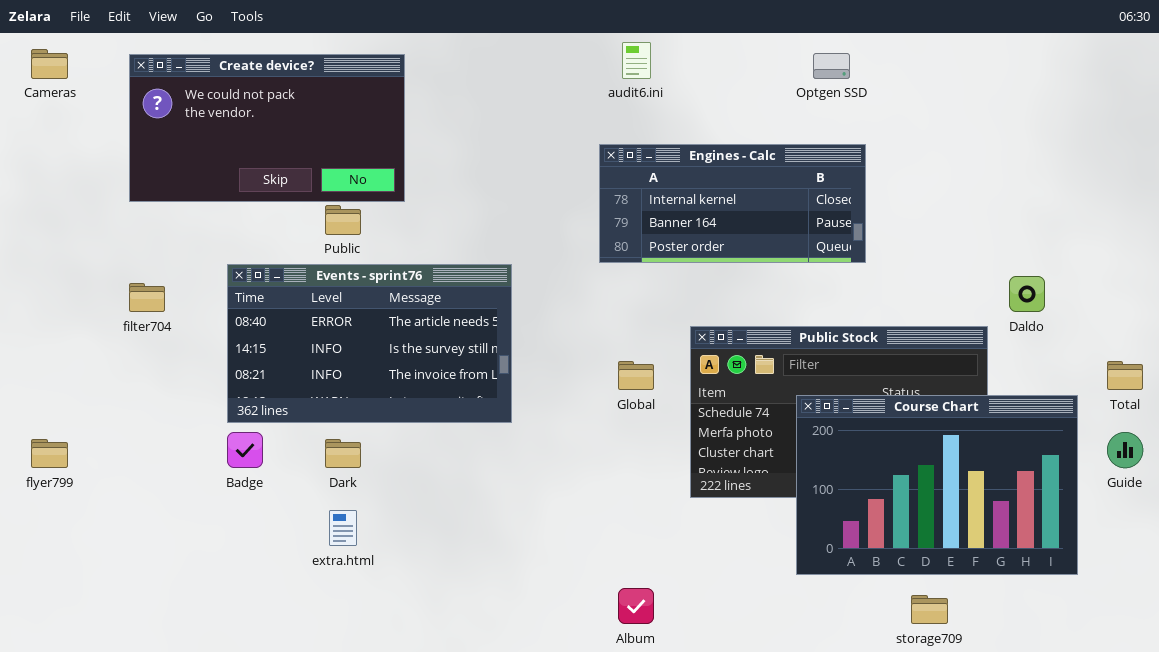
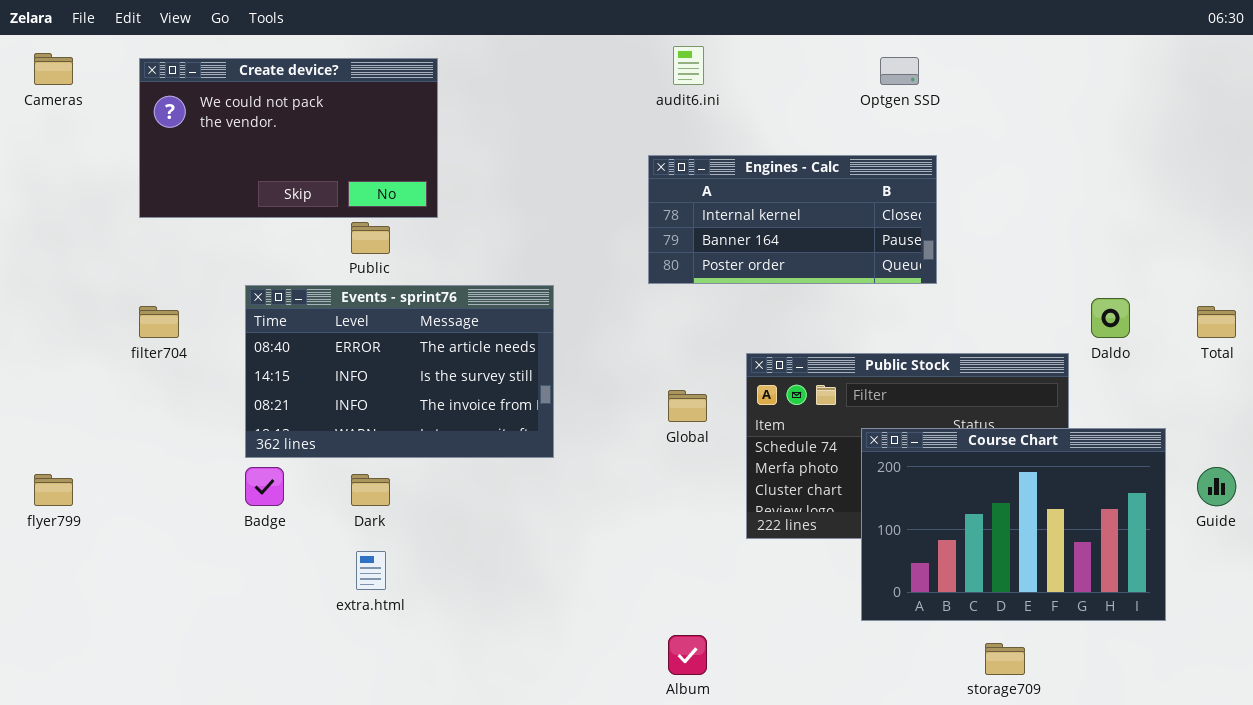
Total: [1107,361,1143,390] -> [1197,306,1236,338], moved

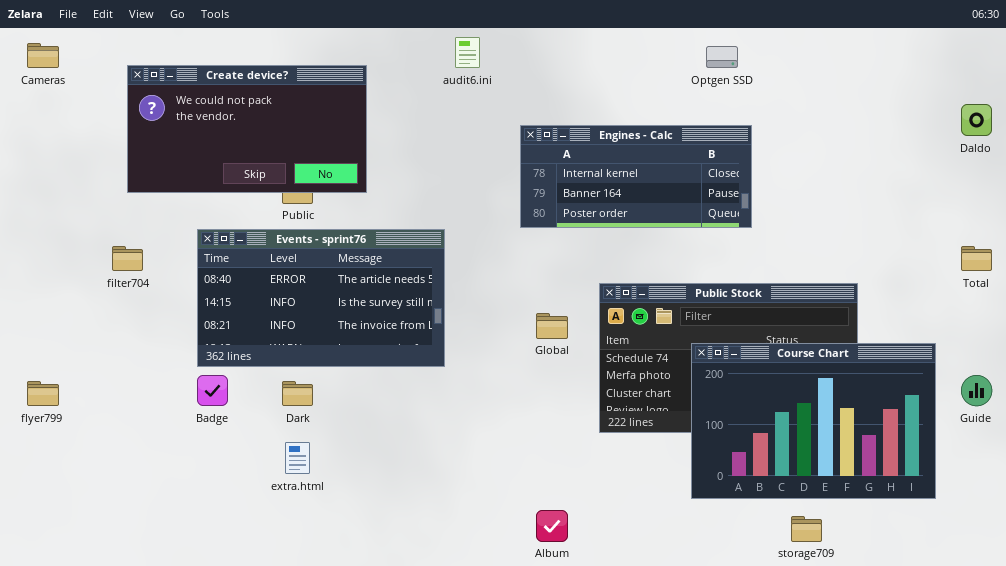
audit6.ini: [673,46,704,85] -> [455,37,480,68], moved
Create device?: [139,58,438,218] -> [127,65,367,193], moved
Daldo: [1091,298,1130,338] -> [961,104,992,136], moved

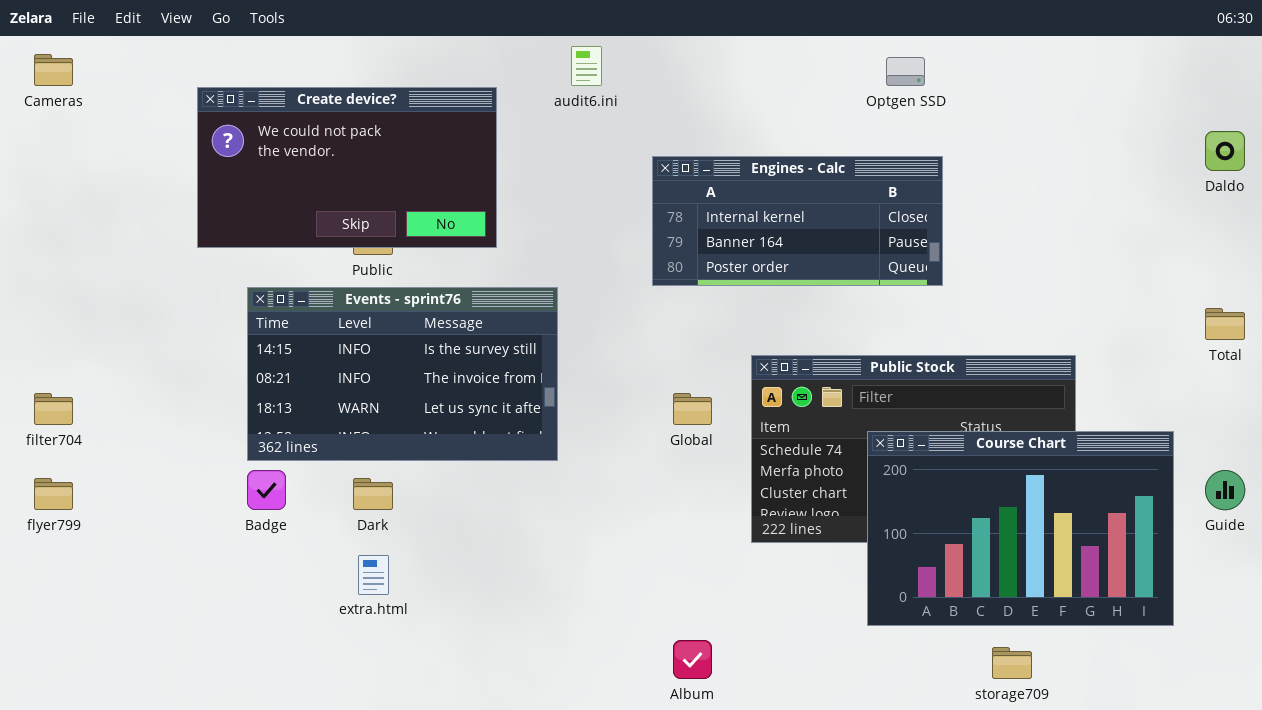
Create device?: [127,65,367,193] -> [197,87,497,248], moved
Events - sprint76: [197,229,445,367] -> [247,287,558,461], scrolled down 1 row
filter704: [112,246,143,271] -> [34,393,73,425], moved

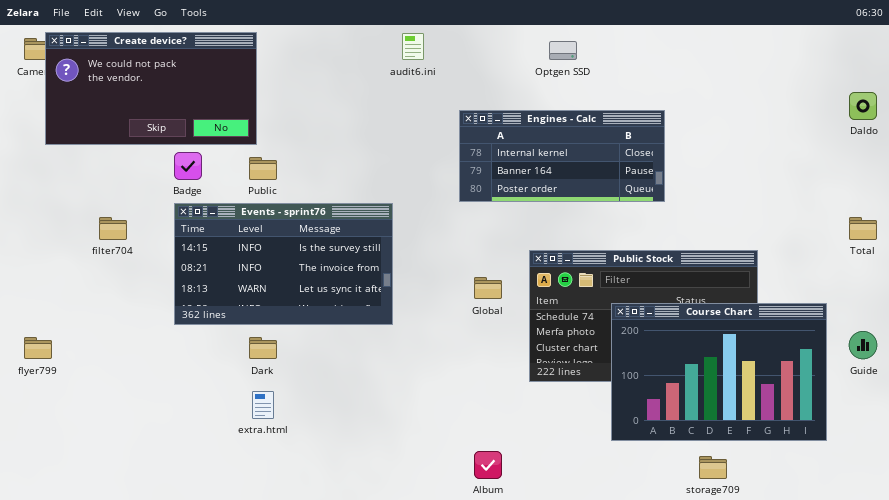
Optgen SSD: [886,57,925,86] -> [549,41,577,60], moved
Create device?: [197,87,497,248] -> [45,32,257,145], moved
filter704: [34,393,73,425] -> [99,217,127,240], moved
Badge: [247,470,286,510] -> [174,152,202,180], moved

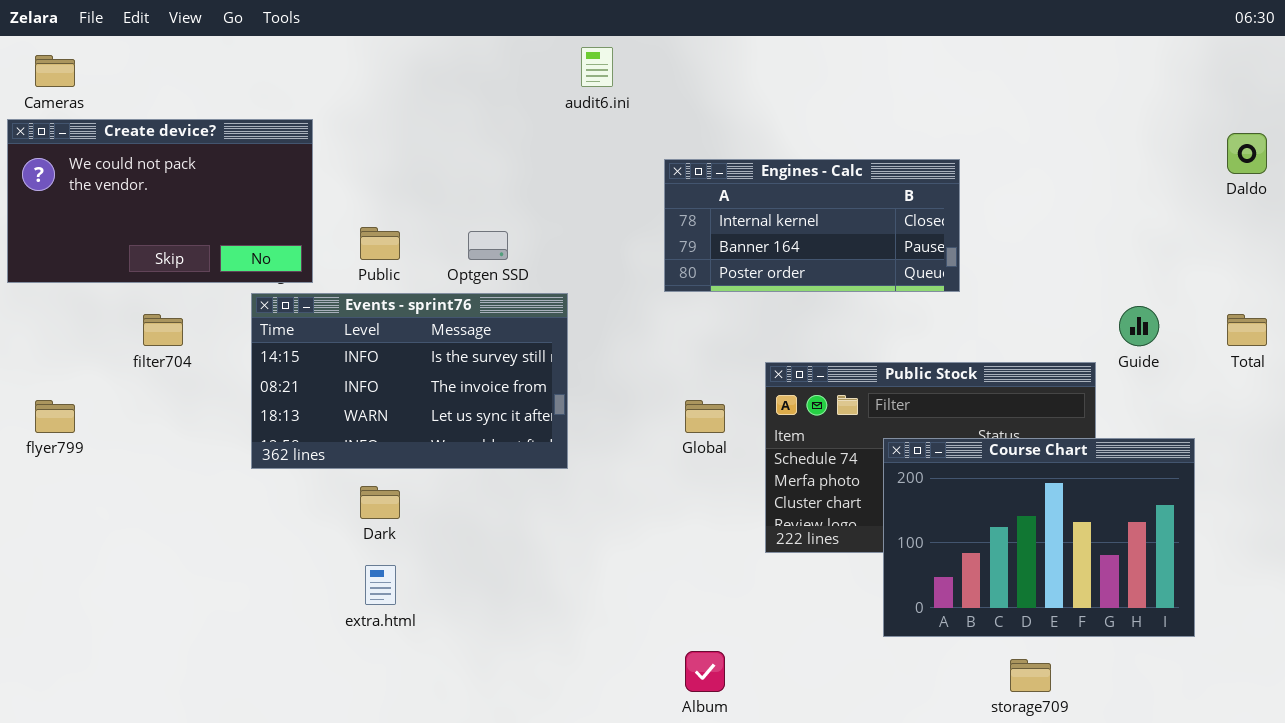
Create device?: [45,32,257,145] -> [7,119,313,283], moved
Optgen SSD: [549,41,577,60] -> [468,231,508,260], moved
Guide: [849,331,877,359] -> [1119,306,1159,346], moved
flyer799: [24,337,52,359] -> [35,400,75,433], moved

